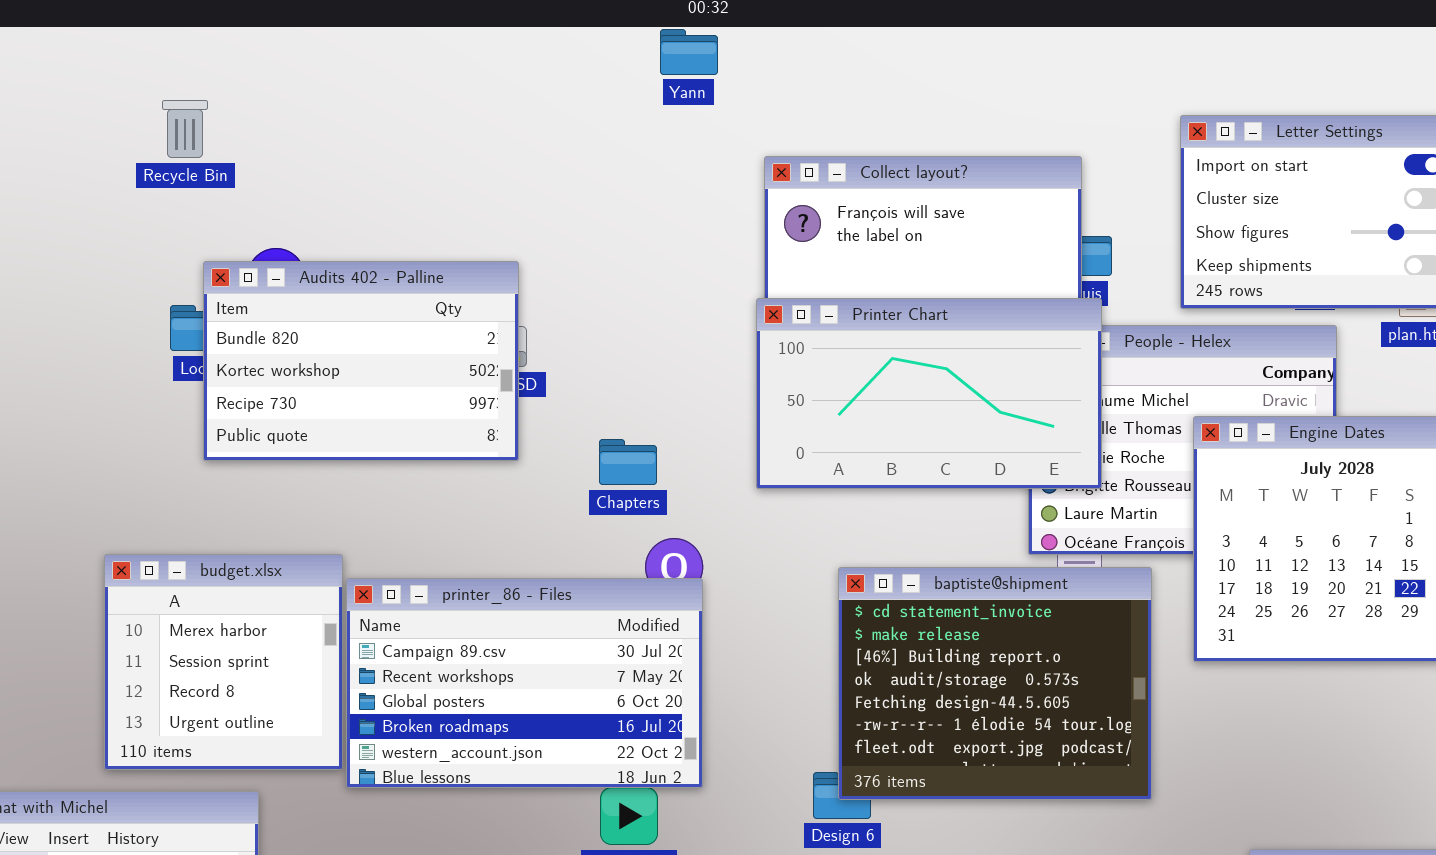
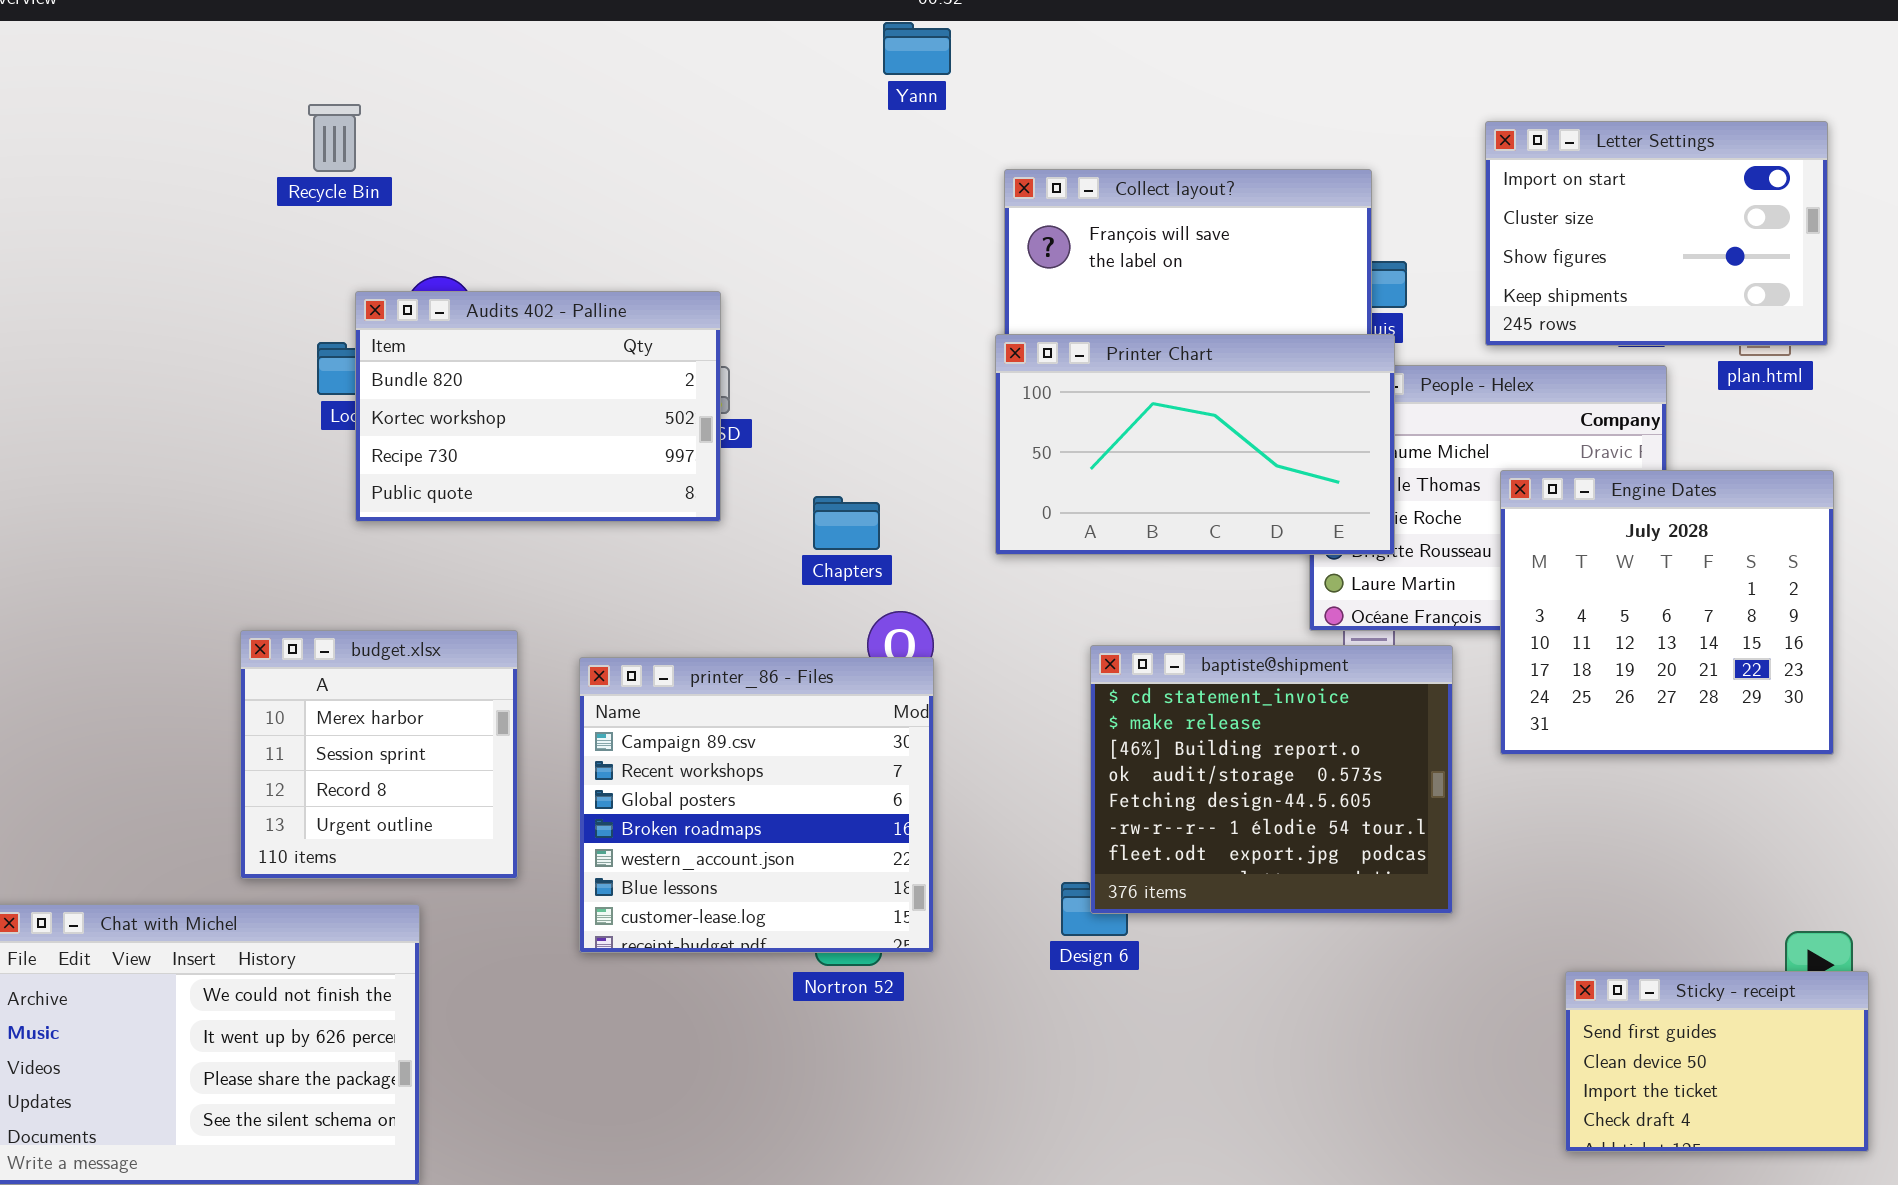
printer_86 - Files: [346,578,703,788] -> [579,657,934,953], resized

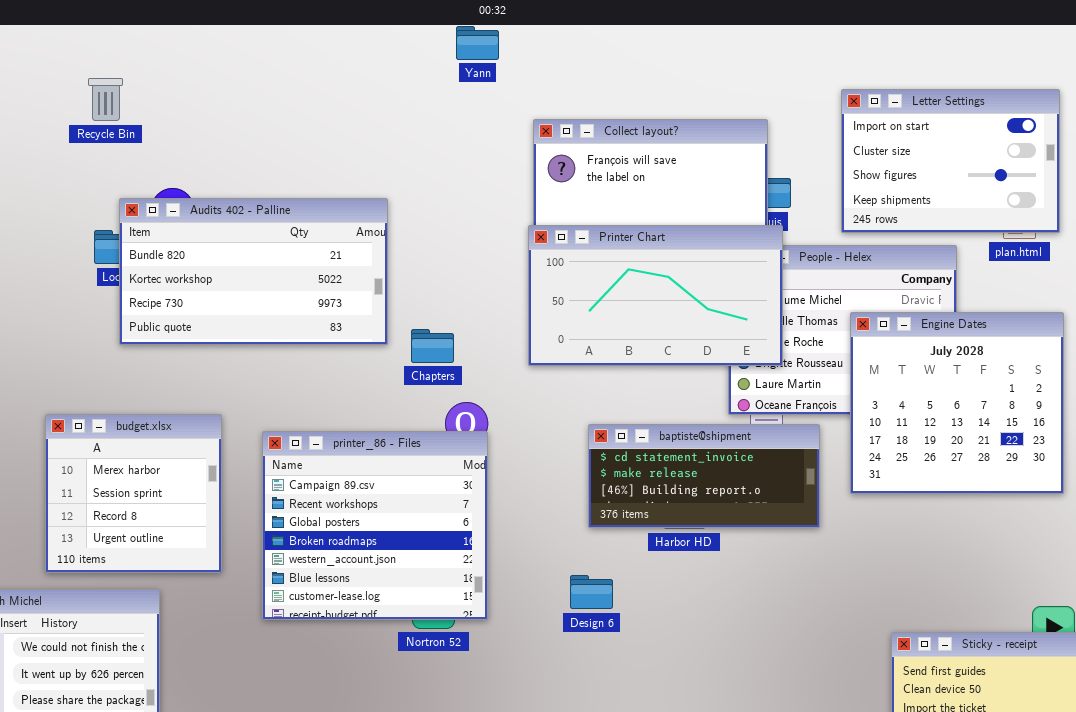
Audits 402 - Palline: [355,291,721,522] -> [119,198,388,345], resized
baptiste@shipment: [1090,645,1453,914] -> [588,424,820,528], resized

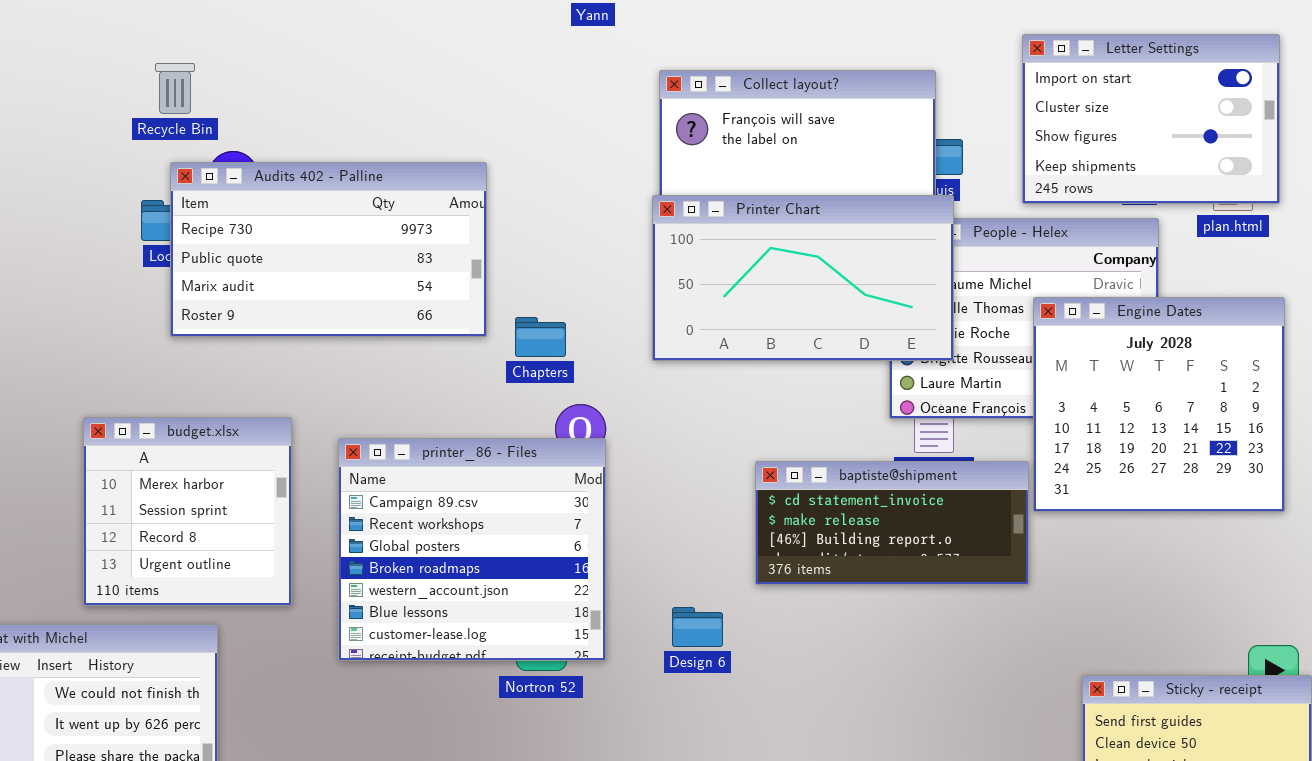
Recycle Bin: [88,78,123,121] -> [155,63,195,114], moved
Audits 402 - Palline: [119,198,388,345] -> [170,162,487,337], scrolled down 2 rows
baptiste@shipment: [588,424,820,528] -> [755,461,1029,585], moved
Design 6: [570,575,613,609] -> [672,607,723,647], moved

